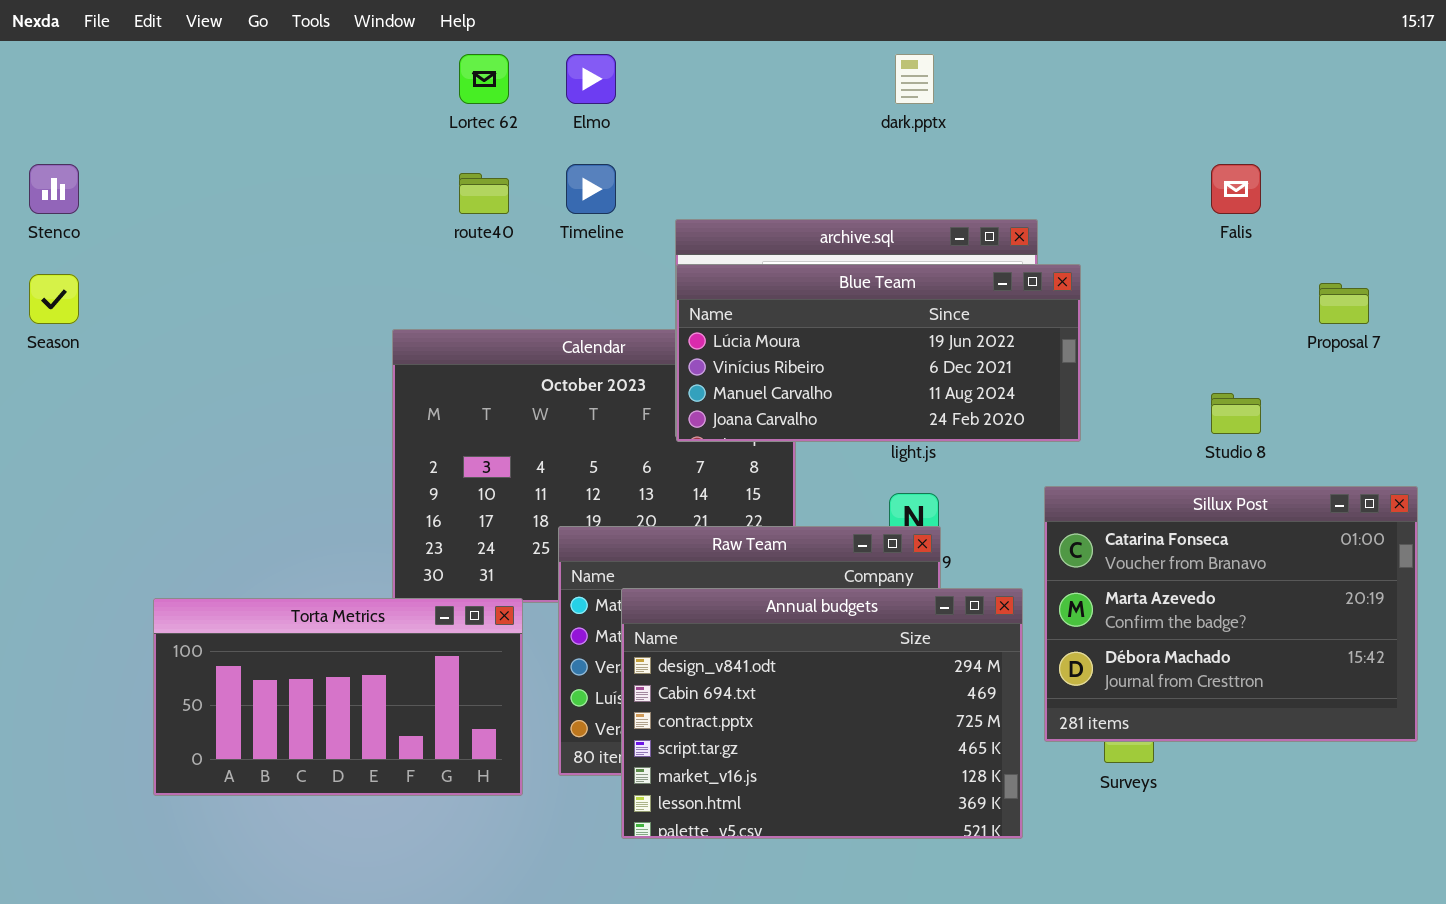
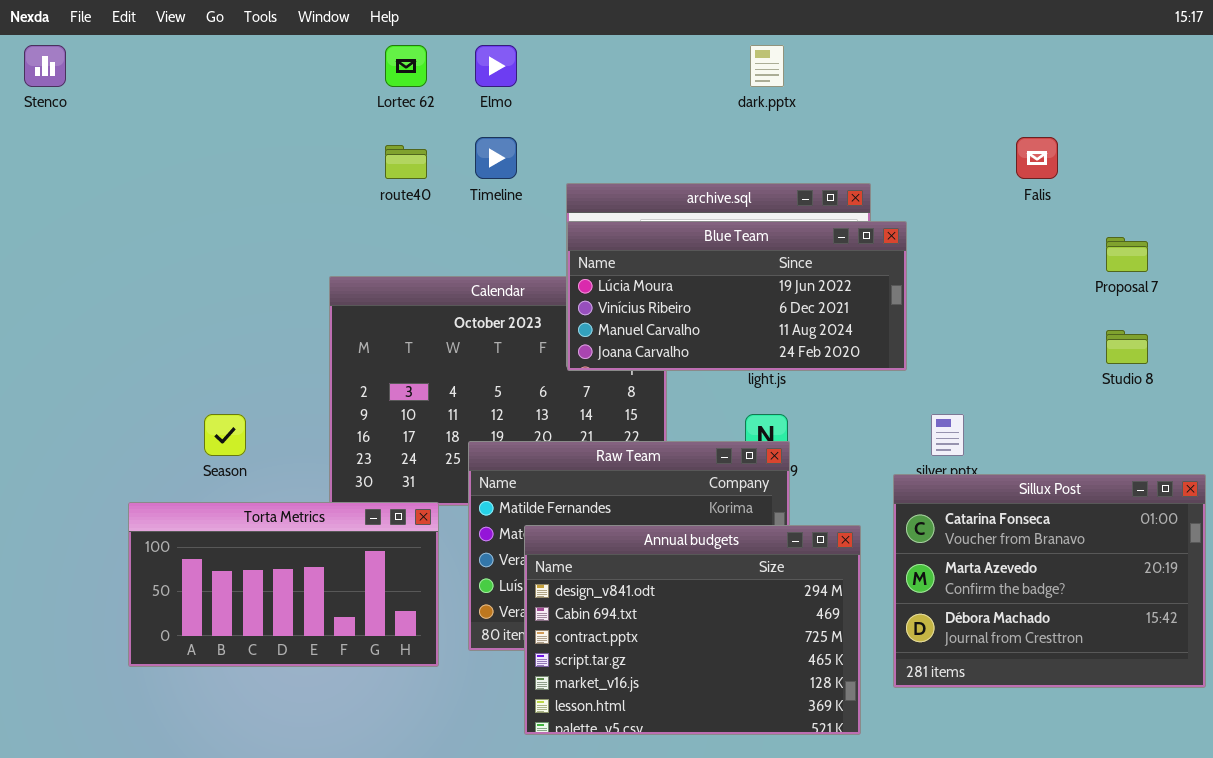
Stenco: [29,164,79,214] -> [24,45,66,87], moved
Season: [29,274,79,324] -> [204,414,246,456], moved
Studio 8: [1211,393,1261,434] -> [1106,330,1148,364], moved
Sillux Post: [1044,486,1418,742] -> [893,474,1206,688], moved
Annual budgets: [621,588,1023,839] -> [524,525,861,735], moved

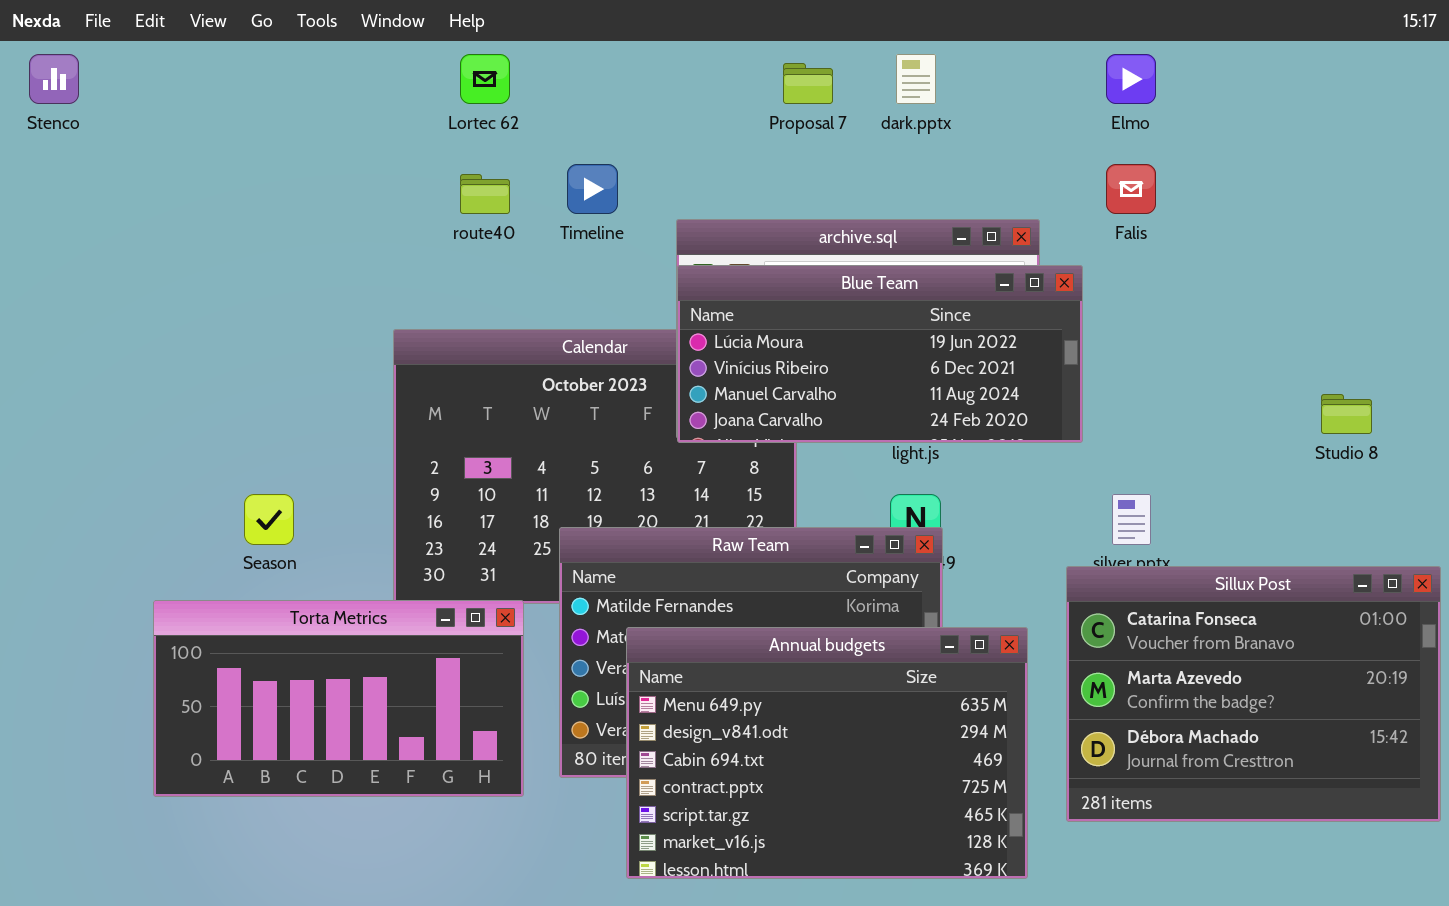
Elmo: [475,45,517,87] -> [1106,54,1156,104], moved
Falis: [1016,137,1058,179] -> [1106,164,1156,214], moved
Proposal 7: [1106,237,1148,272] -> [783,63,833,104], moved
Annual budgets: [524,525,861,735] -> [626,627,1028,879], scrolled up 1 row

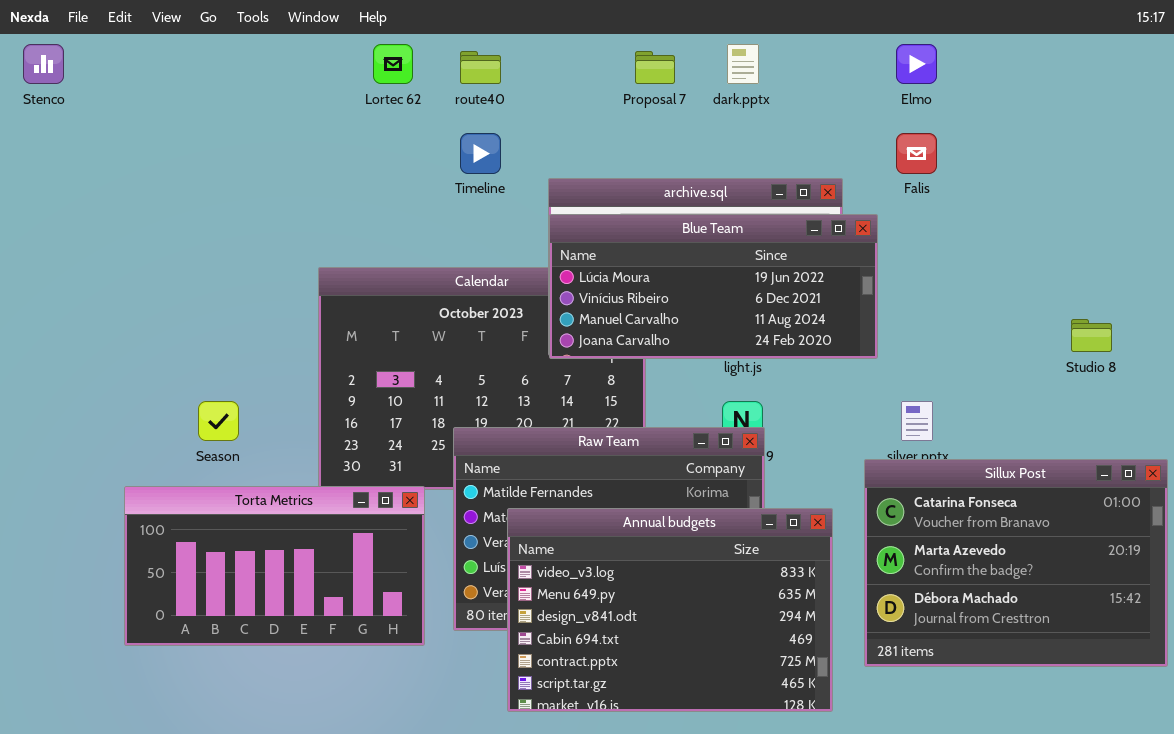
route40: [460,174,510,214] -> [460,51,501,84], moved
Annual budgets: [626,627,1028,879] -> [507,508,833,712], scrolled up 1 row

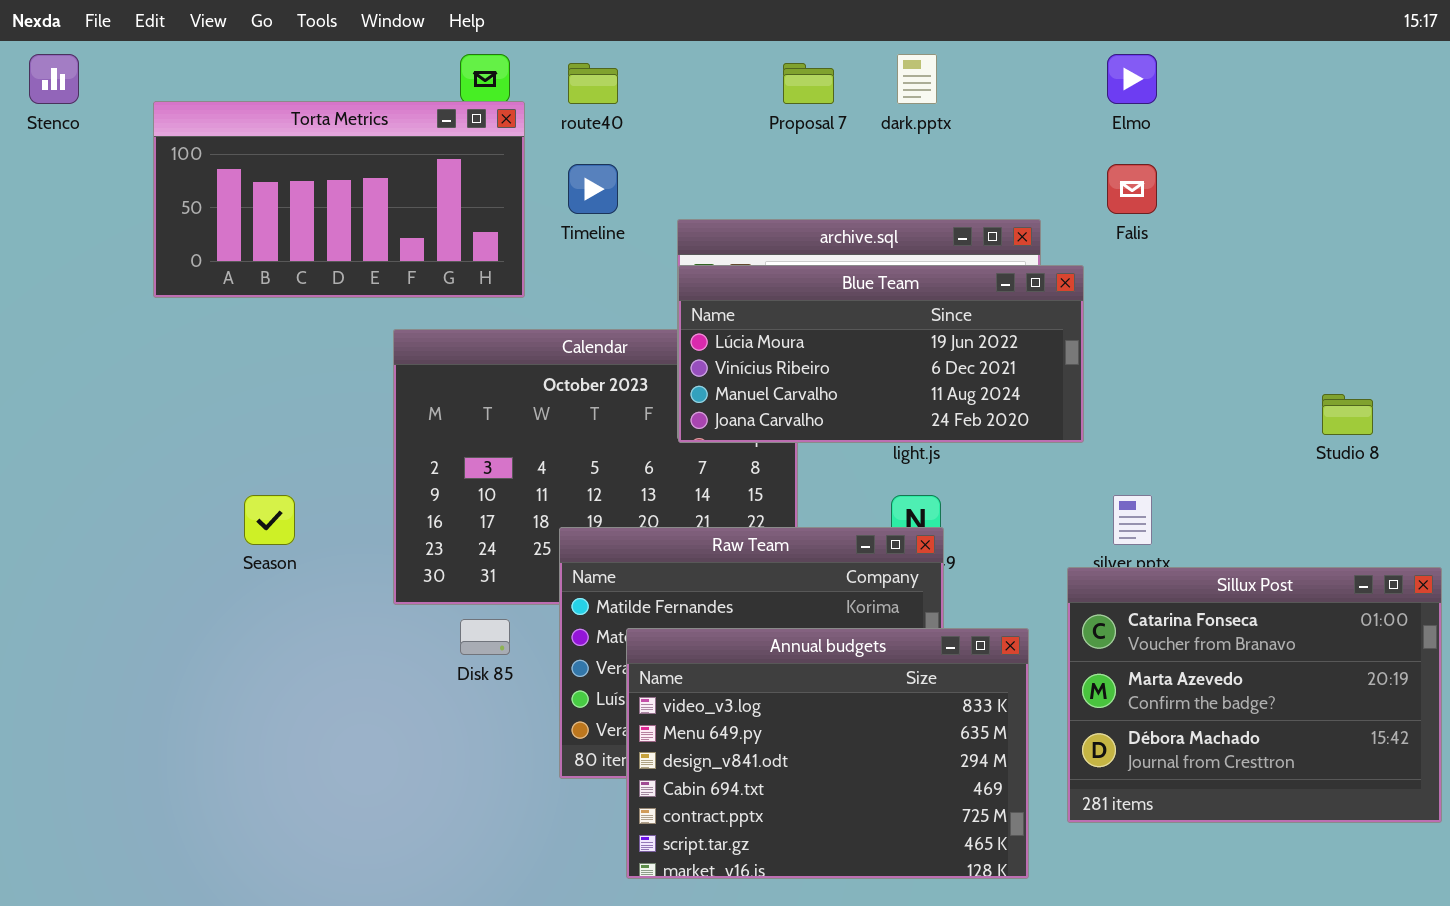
Torta Metrics: [124,486,425,646] -> [153,101,525,298], moved

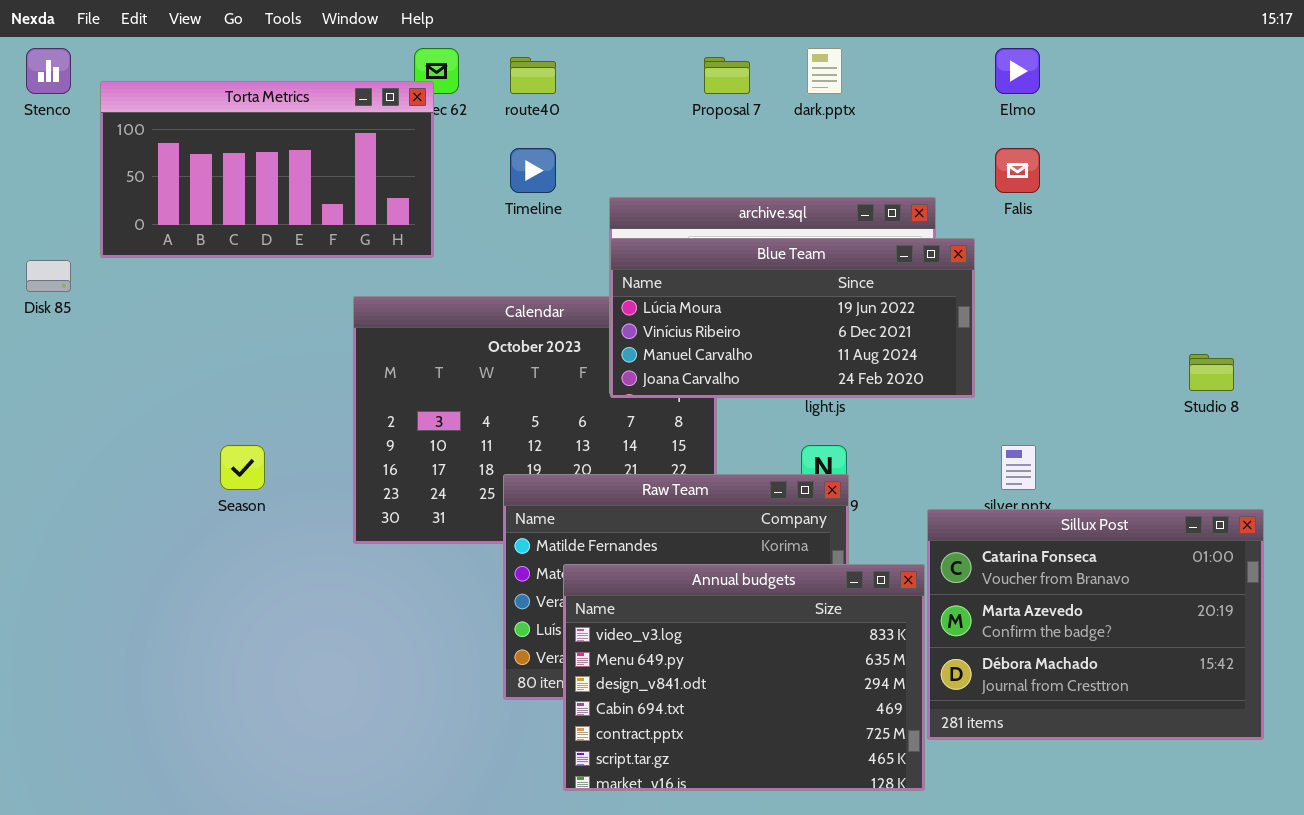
Torta Metrics: [153,101,525,298] -> [100,81,434,258], moved
Sillux Post: [1067,567,1442,823] -> [927,509,1264,740], moved
Disk 85: [460,619,510,655] -> [26,260,71,292], moved

